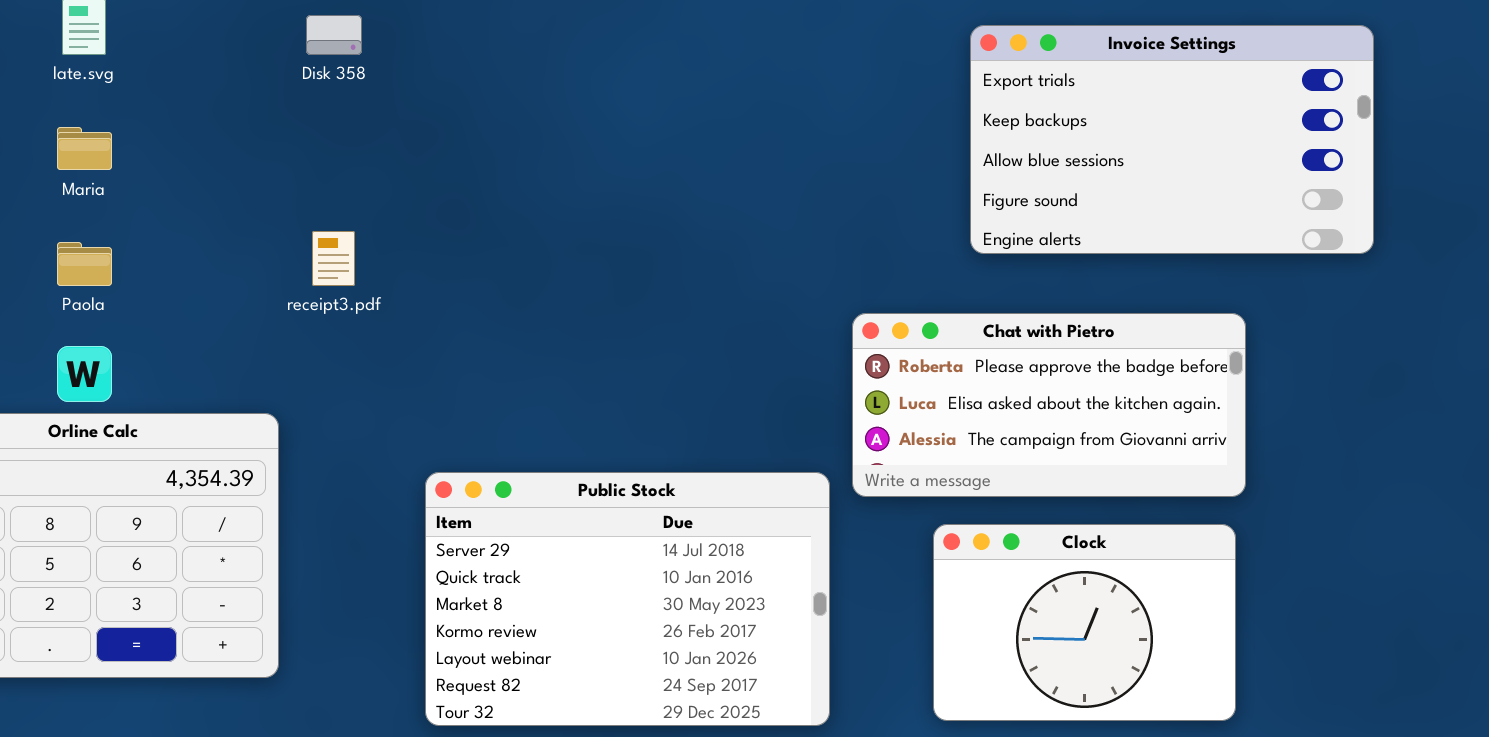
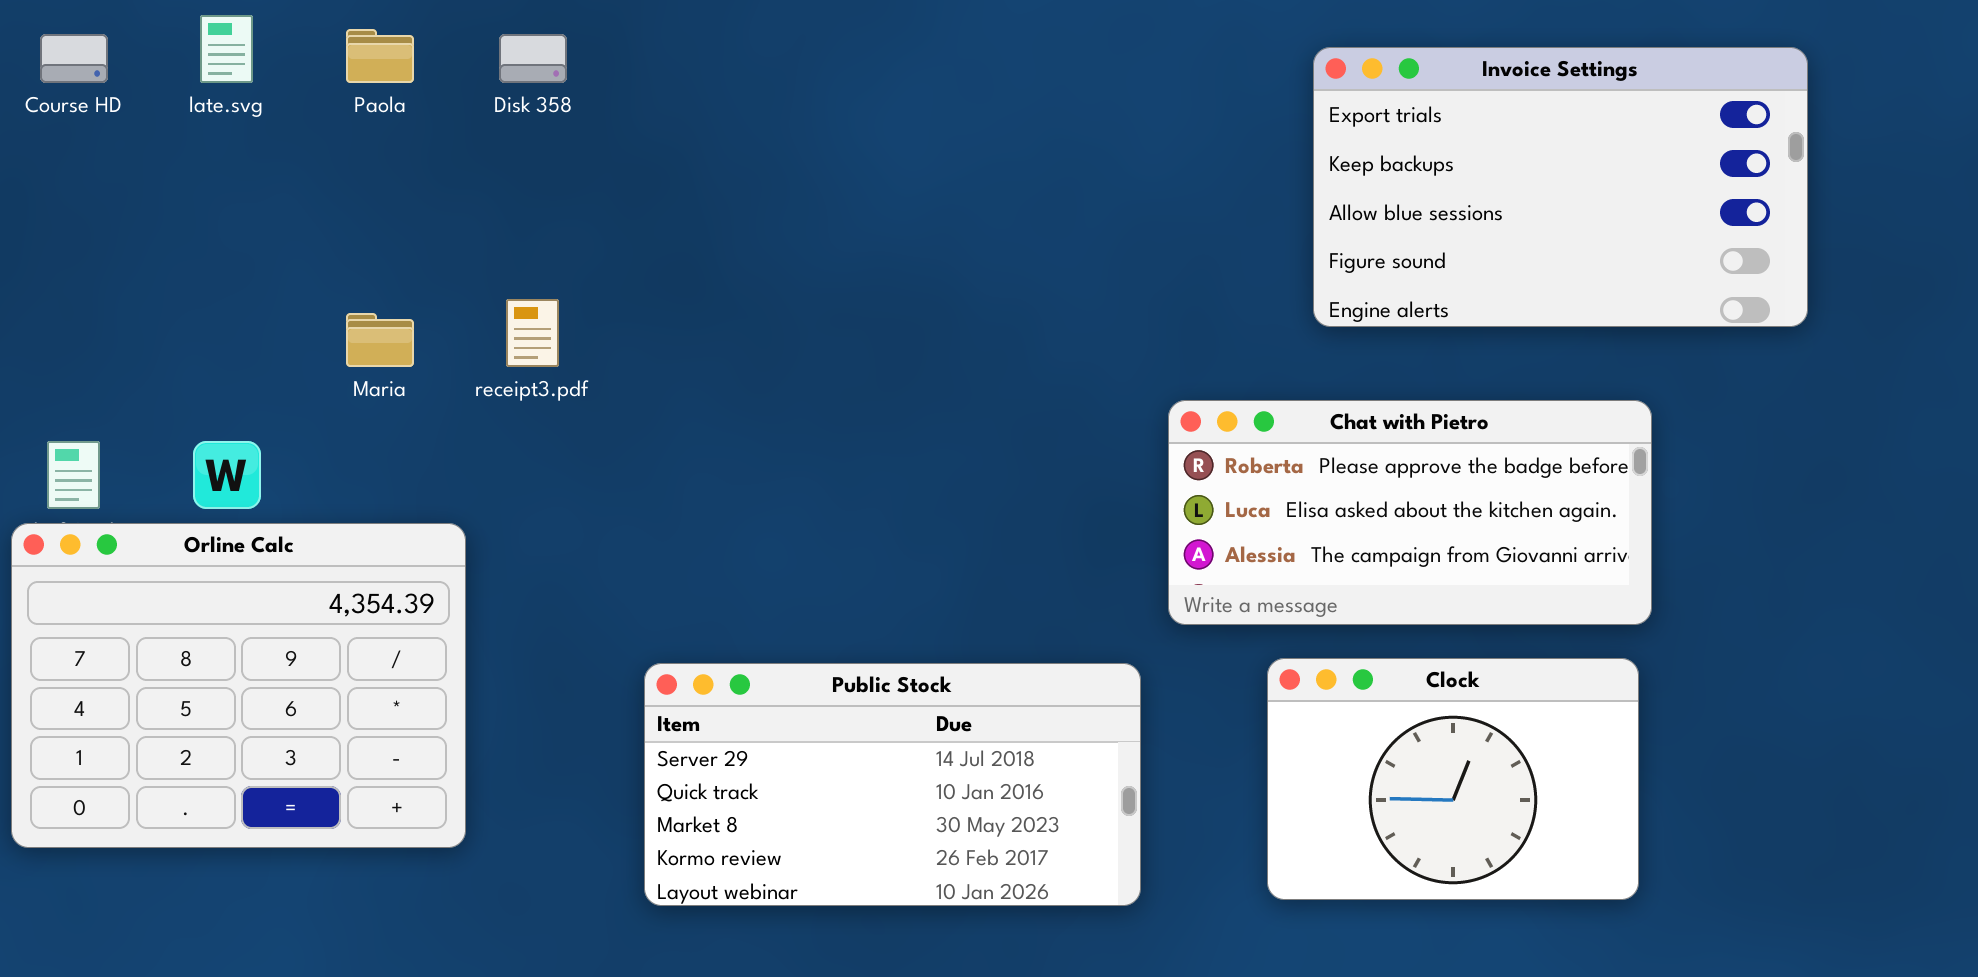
Maria: [57,127,112,170] -> [346,313,414,367], moved
Paola: [57,242,112,286] -> [346,29,414,83], moved
Public Stock: [425,472,830,726] -> [644,663,1141,906], resized

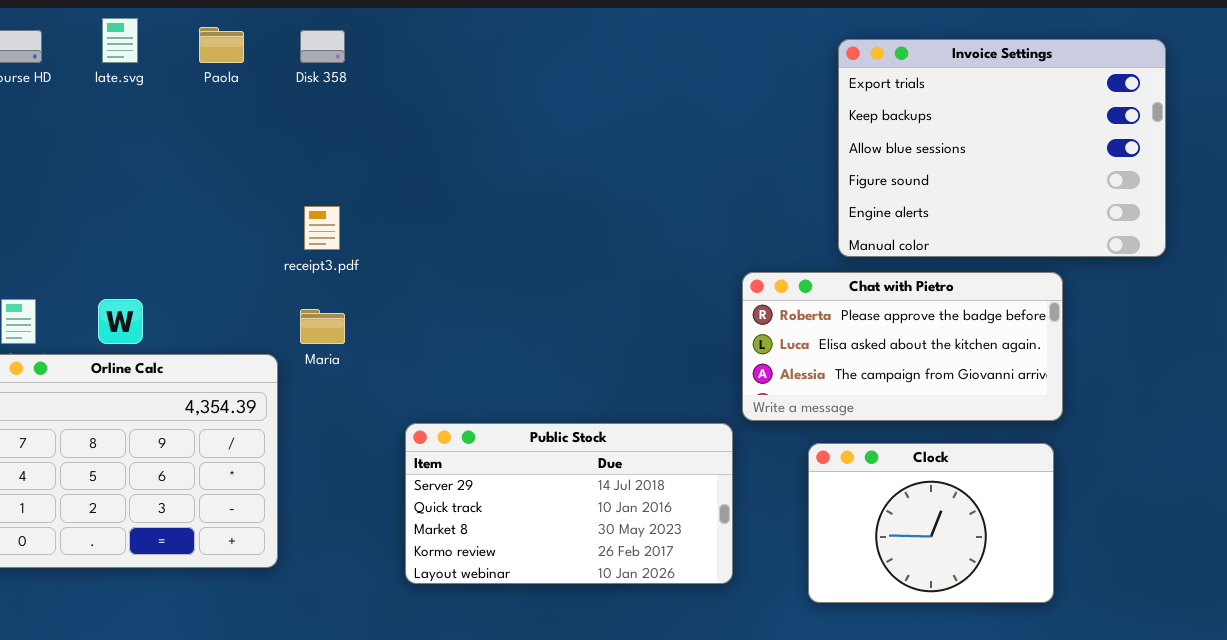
Invoice Settings: [1313,47,1808,327] -> [838,39,1166,257], resized
Maria: [346,313,414,367] -> [300,309,345,344], moved
Public Stock: [644,663,1141,906] -> [405,423,733,584], moved

